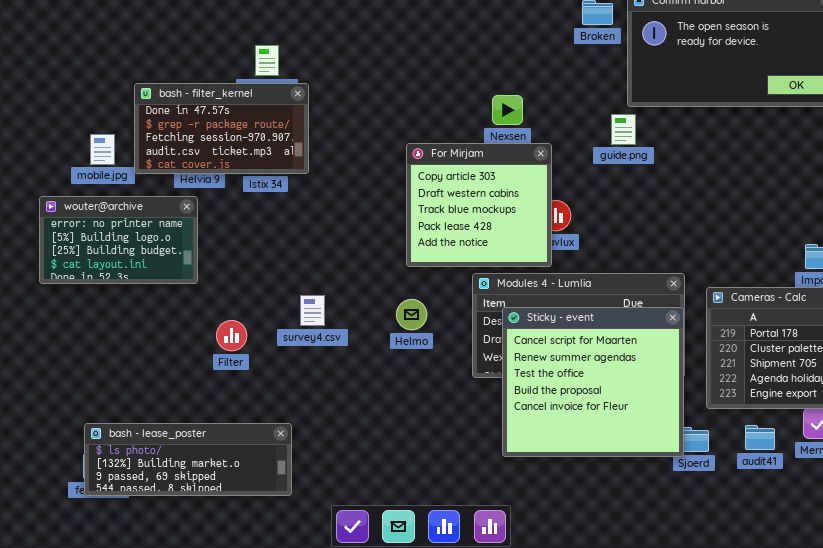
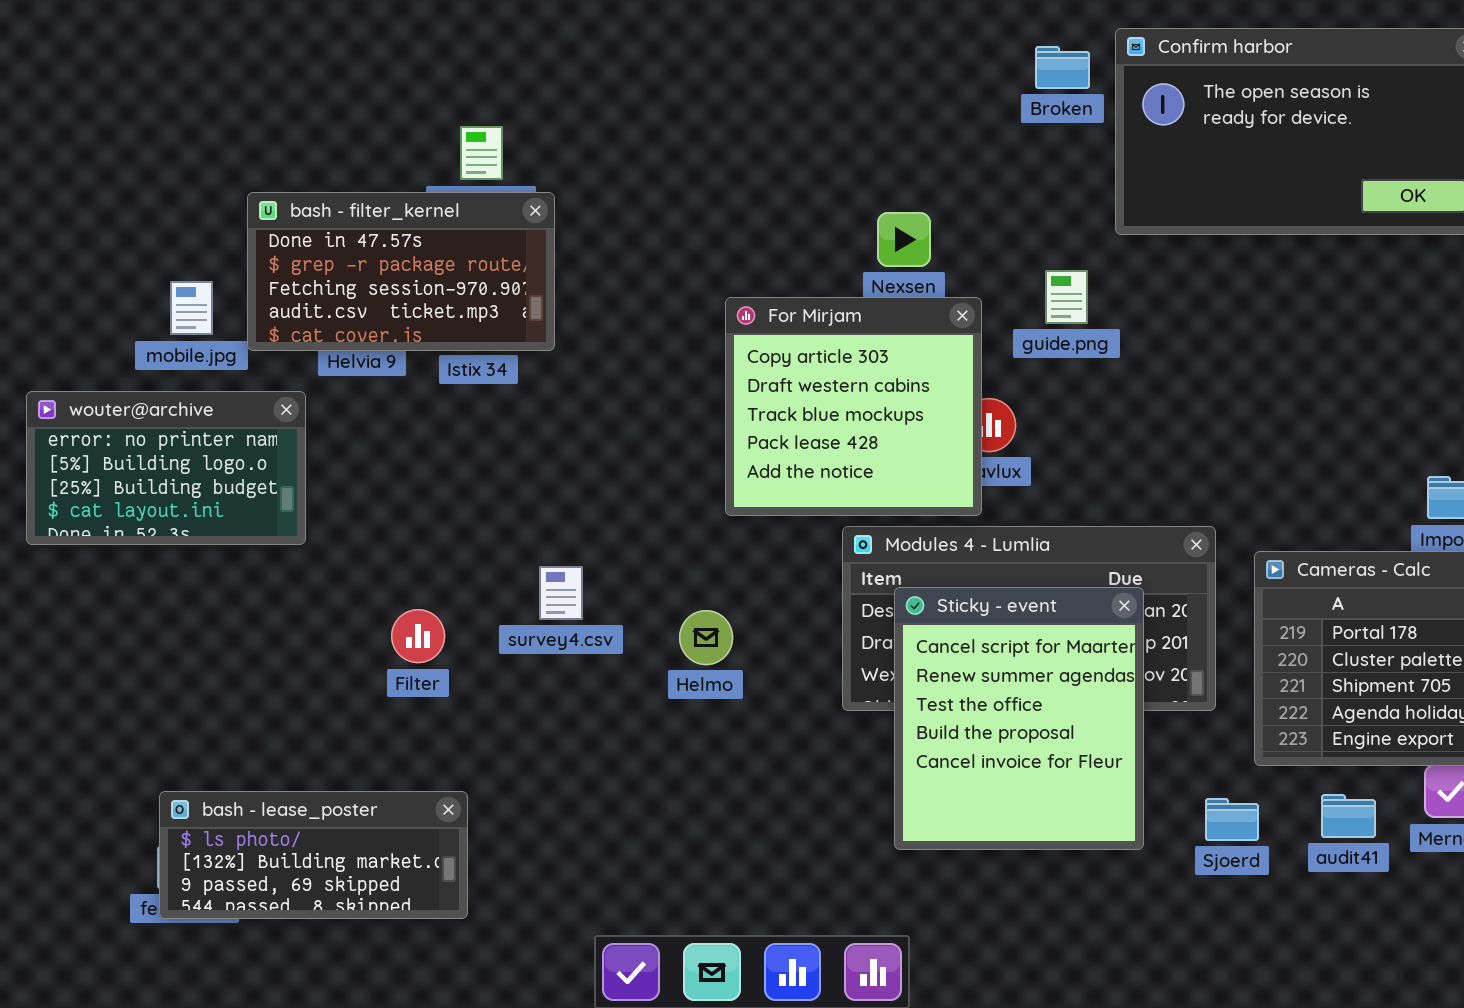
guide.png: [611,114,636,145] -> [1045,270,1088,324], moved
wouter@archive: [39,196,198,284] -> [26,391,306,545], moved
Helmo: [396,299,427,330] -> [679,610,733,665], moved
Sticky - event: [502,307,684,457] -> [894,587,1144,850], resized
bash - lease_poster: [84,423,292,496] -> [159,791,468,919], resized

